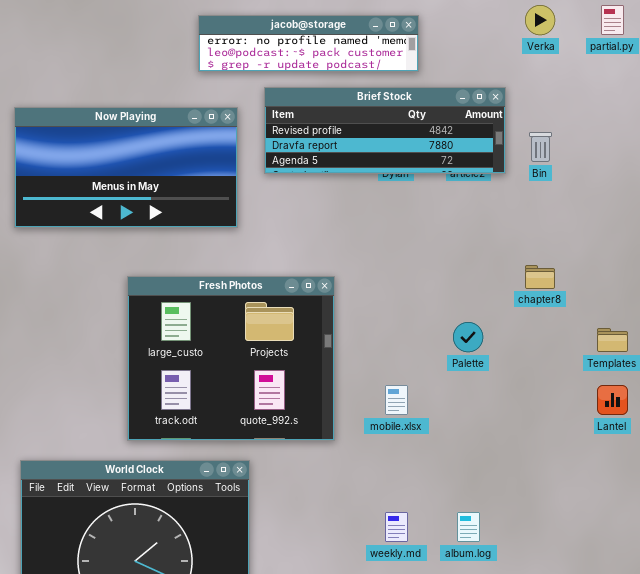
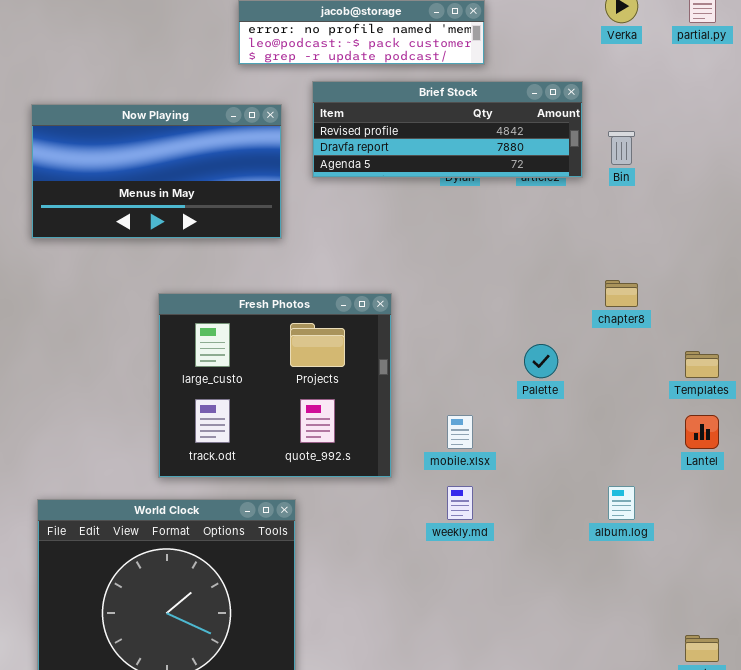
weekly.md: [385,512,408,542] -> [447,486,473,520], moved
album.log: [457,512,480,542] -> [608,486,635,520], moved

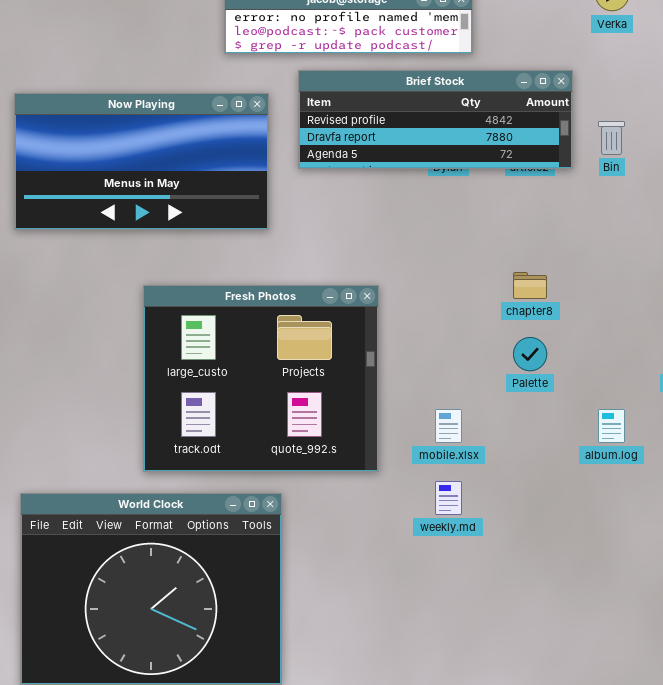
chapter8: [605,280,638,307] -> [513,272,547,299], moved
album.log: [608,486,635,520] -> [598,409,625,443], moved

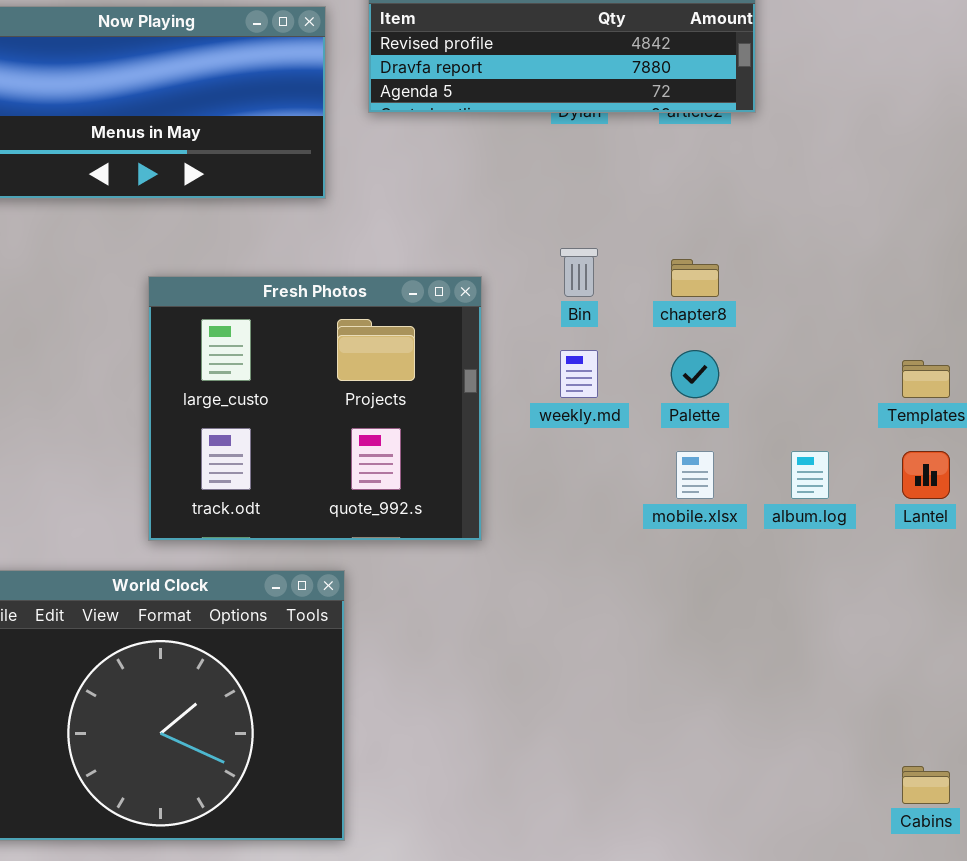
Bin: [598,121,625,155] -> [560,248,598,297], moved
mobile.xlsx: [435,409,462,443] -> [676,451,714,499], moved
weekly.md: [435,481,462,515] -> [560,350,598,398], moved

